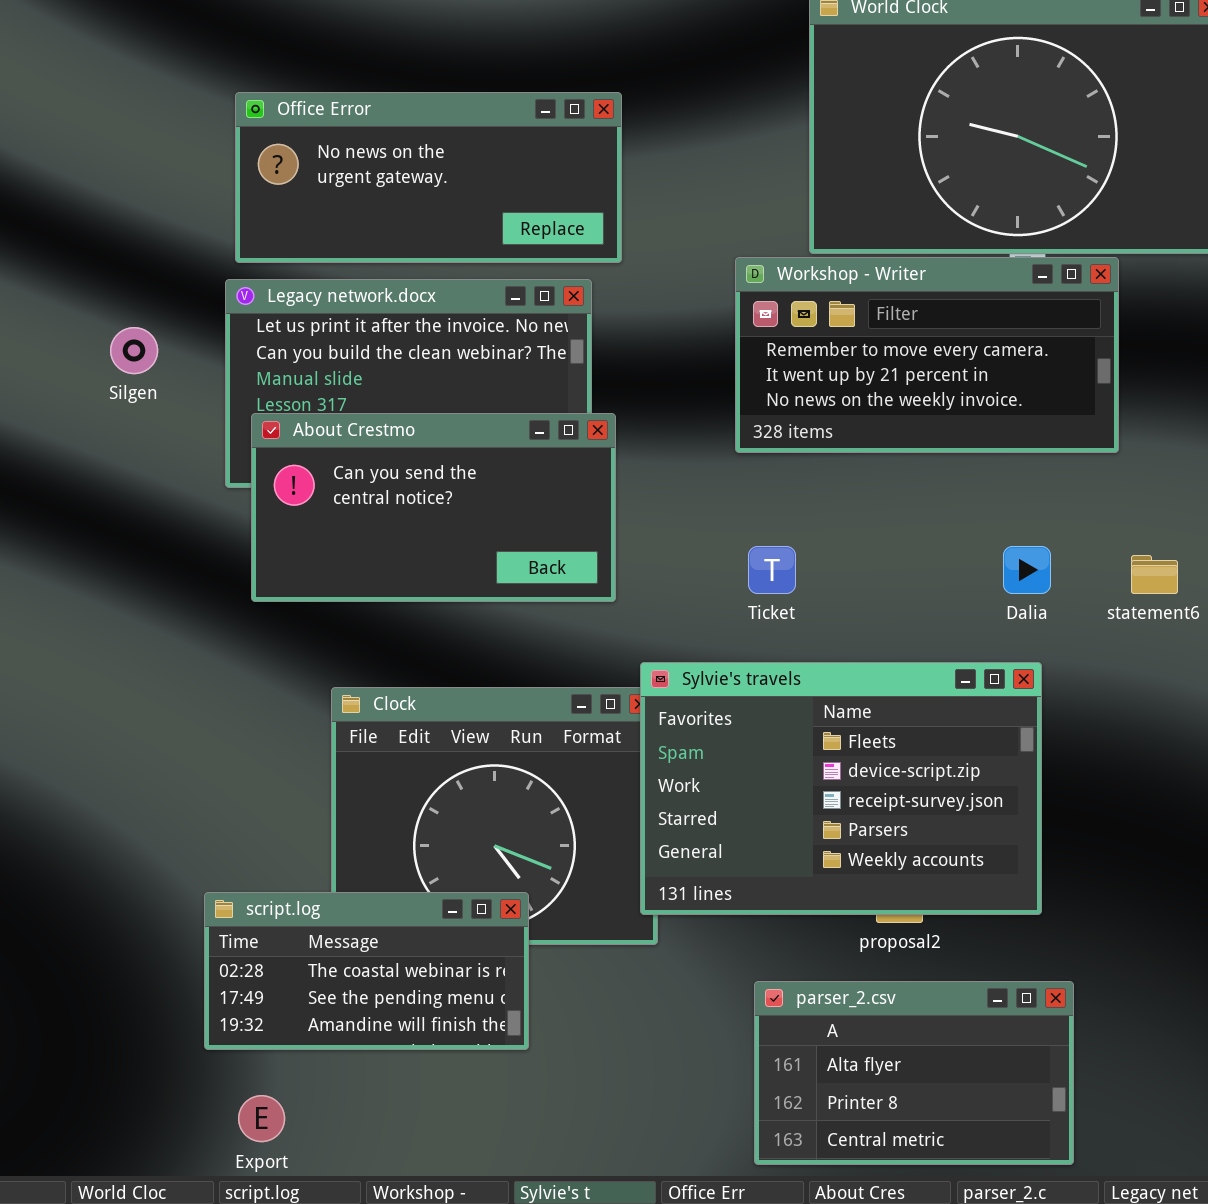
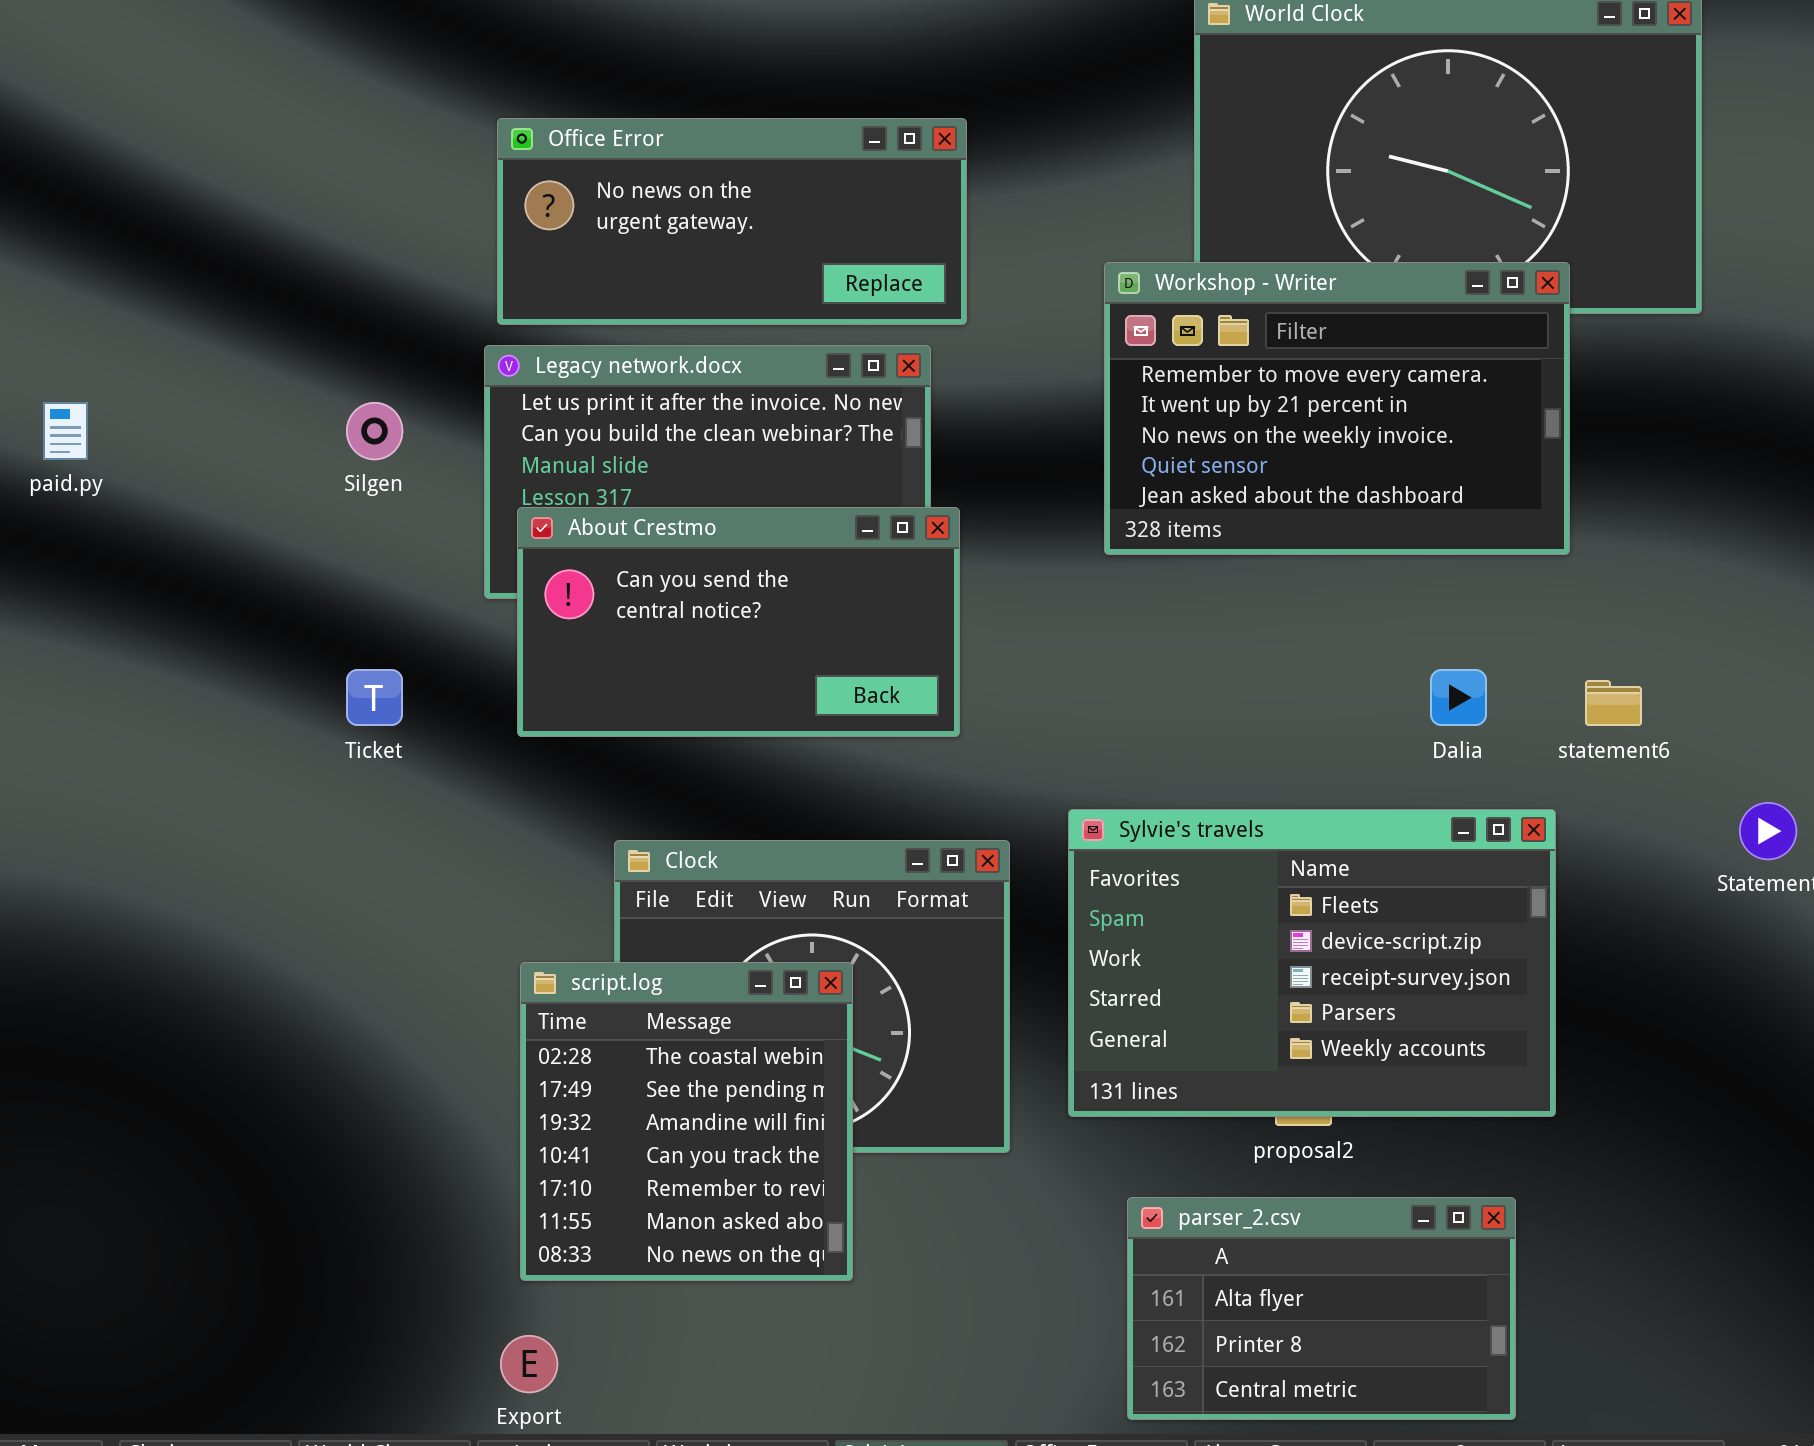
Workshop - Writer: [735,257,1119,453] -> [1104,262,1570,555], resized
Ticket: [748,546,796,594] -> [346,669,403,726], moved
Sylvie's travels: [640,662,1042,915] -> [1068,809,1556,1117], moved
script.log: [204,892,529,1050] -> [520,962,853,1281], resized

